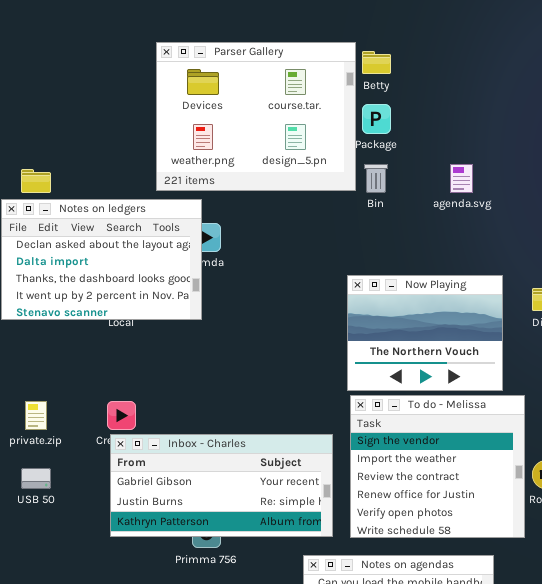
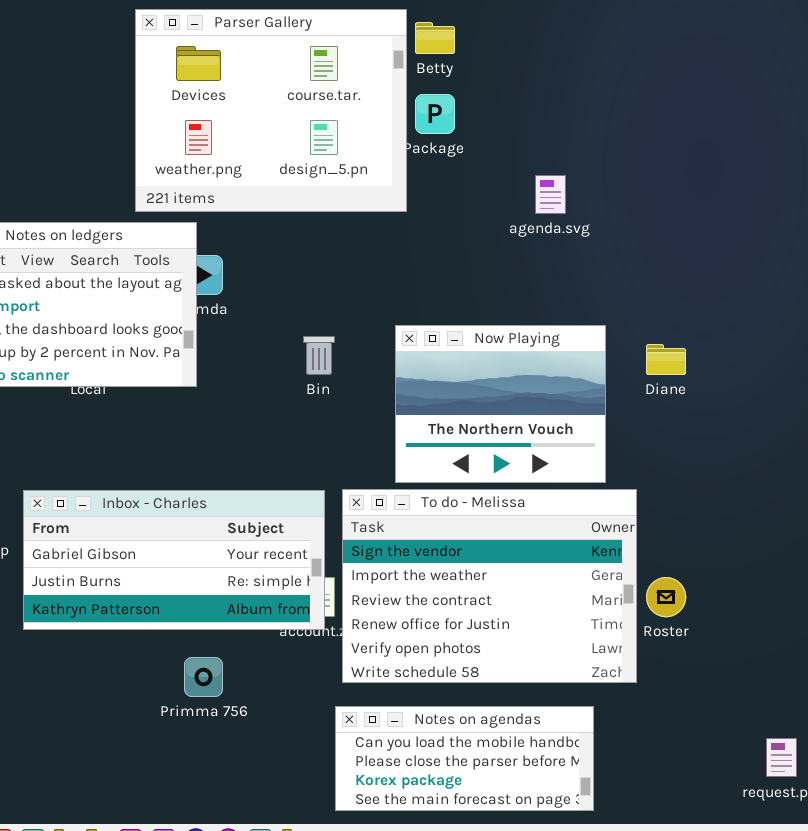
Bin: [364,164,388,193] -> [303,336,335,375], moved
To do - Melissa: [350,395,525,538] -> [342,489,637,683], resized
Inbox - Charles: [110,434,333,537] -> [23,490,325,630], moved

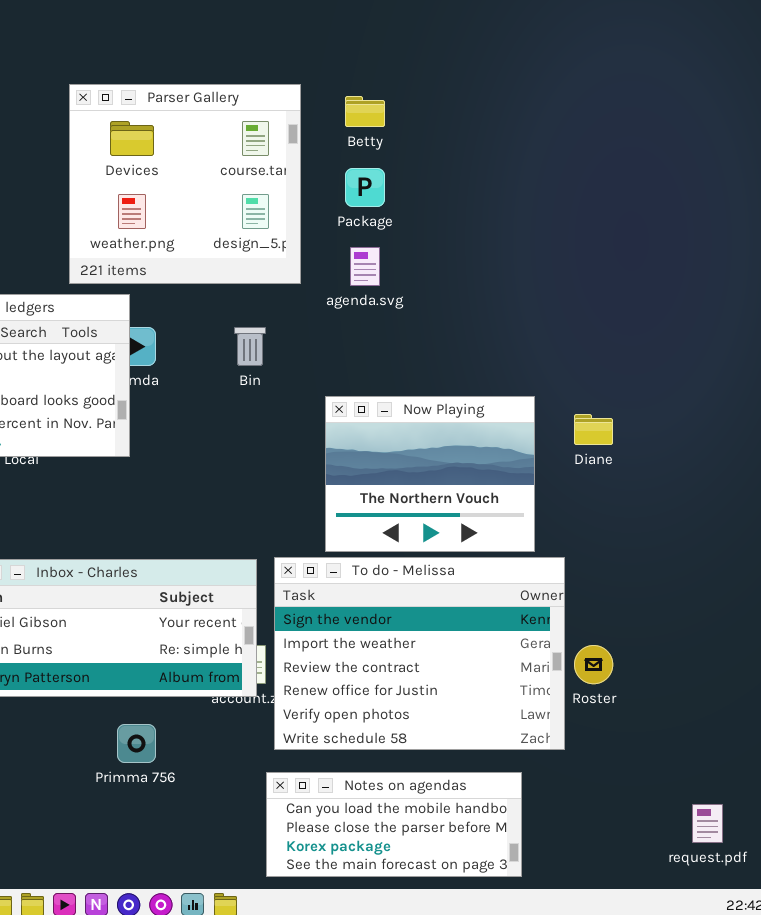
Parser Gallery: [135,9,407,212] -> [69,84,301,284], resized
agenda.svg: [535,175,566,214] -> [350,247,380,286], moved
Bin: [303,336,335,375] -> [234,327,266,366], moved

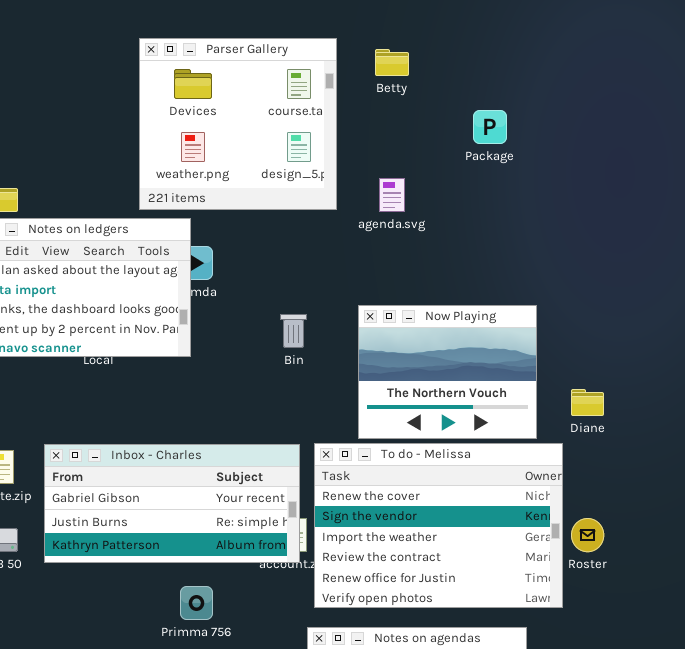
Package: [345,168,385,207] -> [473,110,507,144], moved
Bin: [234,327,266,366] -> [280,314,307,348], moved
Diane: [574,414,613,445] -> [571,389,604,416], moved
To do - Melissa: [274,557,565,750] -> [314,443,563,608], scrolled up 1 row

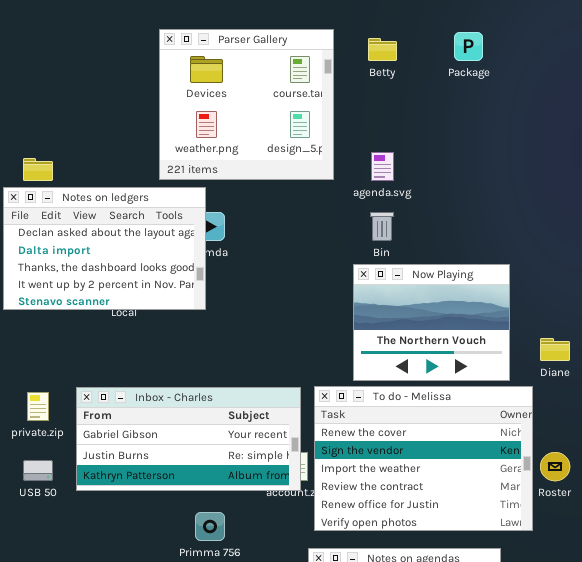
Package: [473,110,507,144] -> [454,32,483,61], moved
Bin: [280,314,307,348] -> [370,212,394,241], moved

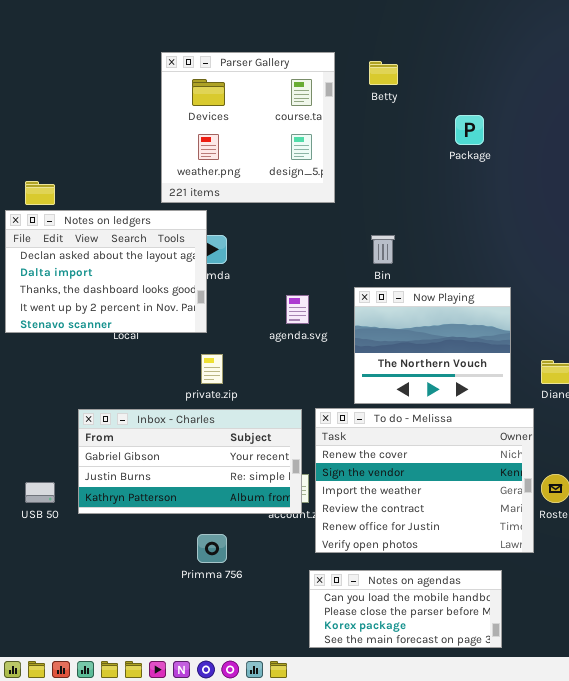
Package: [454,32,483,61] -> [455,115,484,145], moved
agenda.svg: [371,152,394,181] -> [286,295,309,324], moved
private.zip: [27,392,49,421] -> [201,354,223,384], moved

